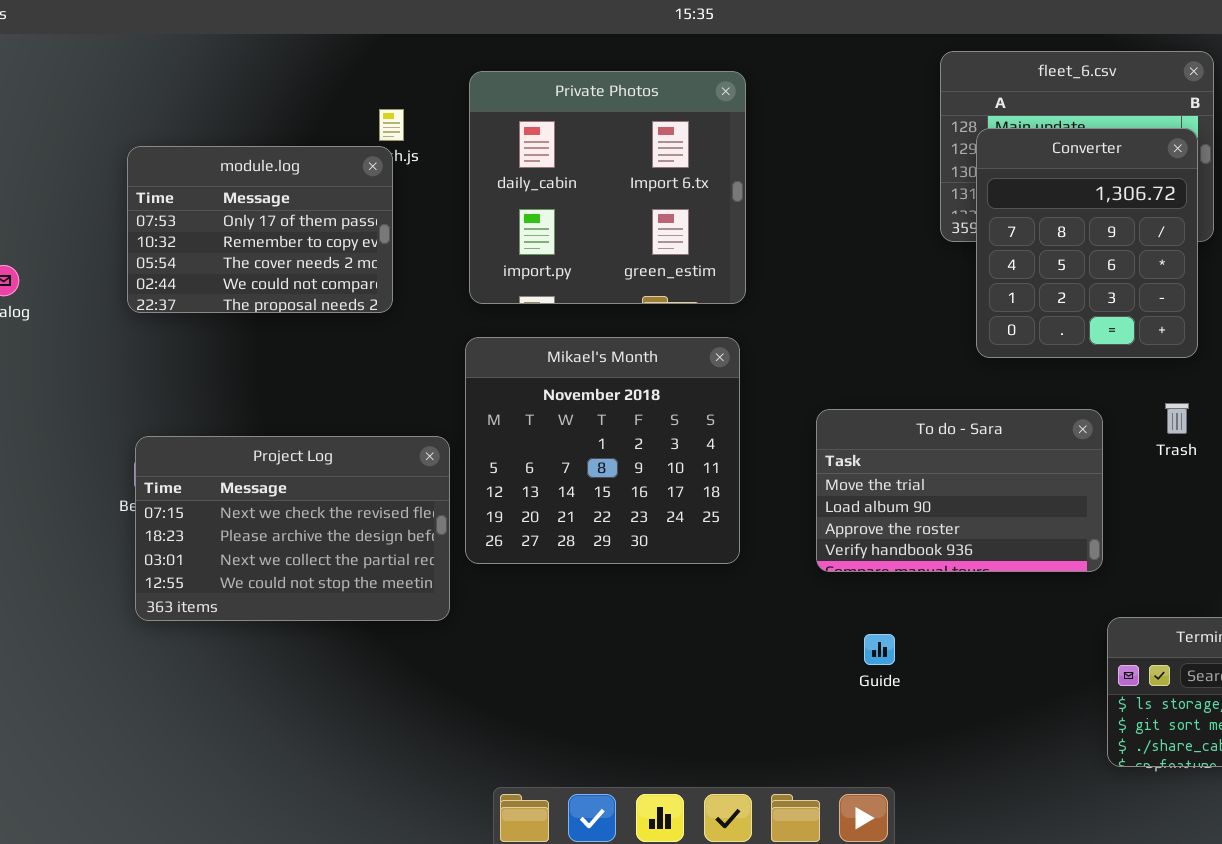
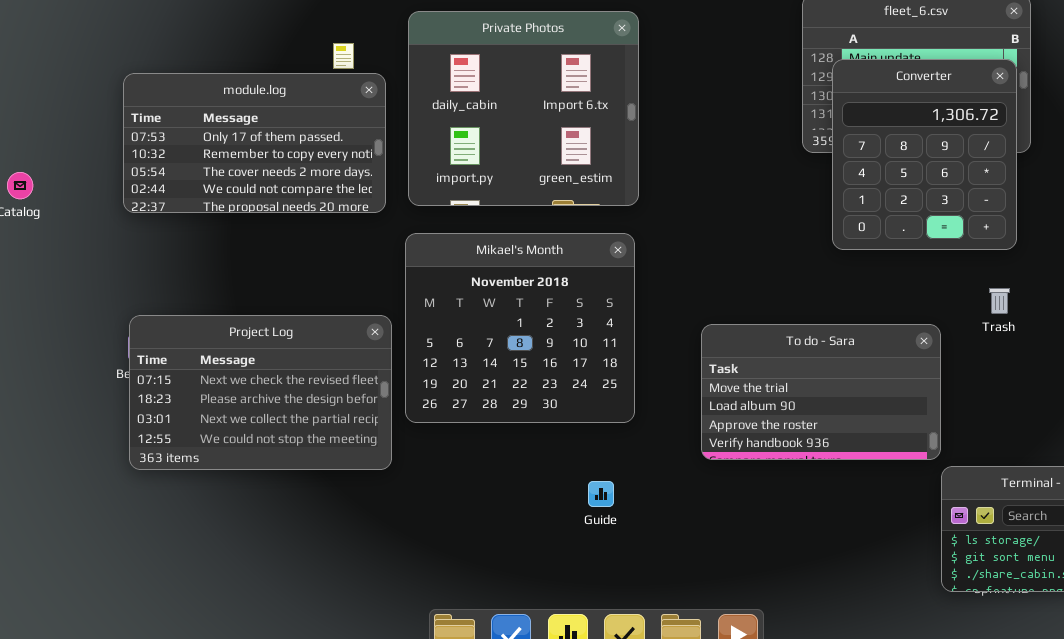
module.log: [127,146,393,313] -> [123,73,386,213], resized
To do - Sara: [816,409,1103,572] -> [701,324,941,460], moved
Guide: [864,634,895,665] -> [588,481,614,507], moved

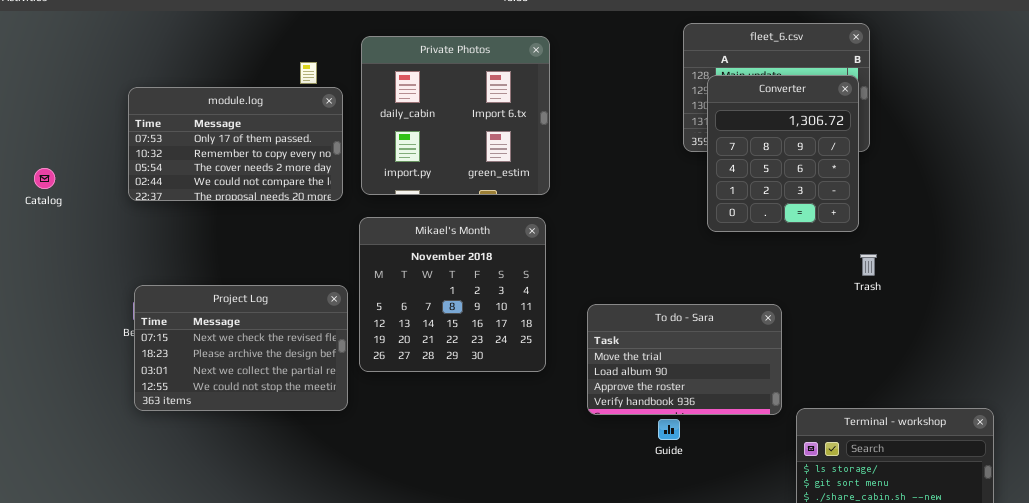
Trash: [989,288,1010,314] -> [860,254,877,276], moved
To do - Sara: [701,324,941,460] -> [587,304,782,415], moved
Guide: [588,481,614,507] -> [658,419,680,440], moved

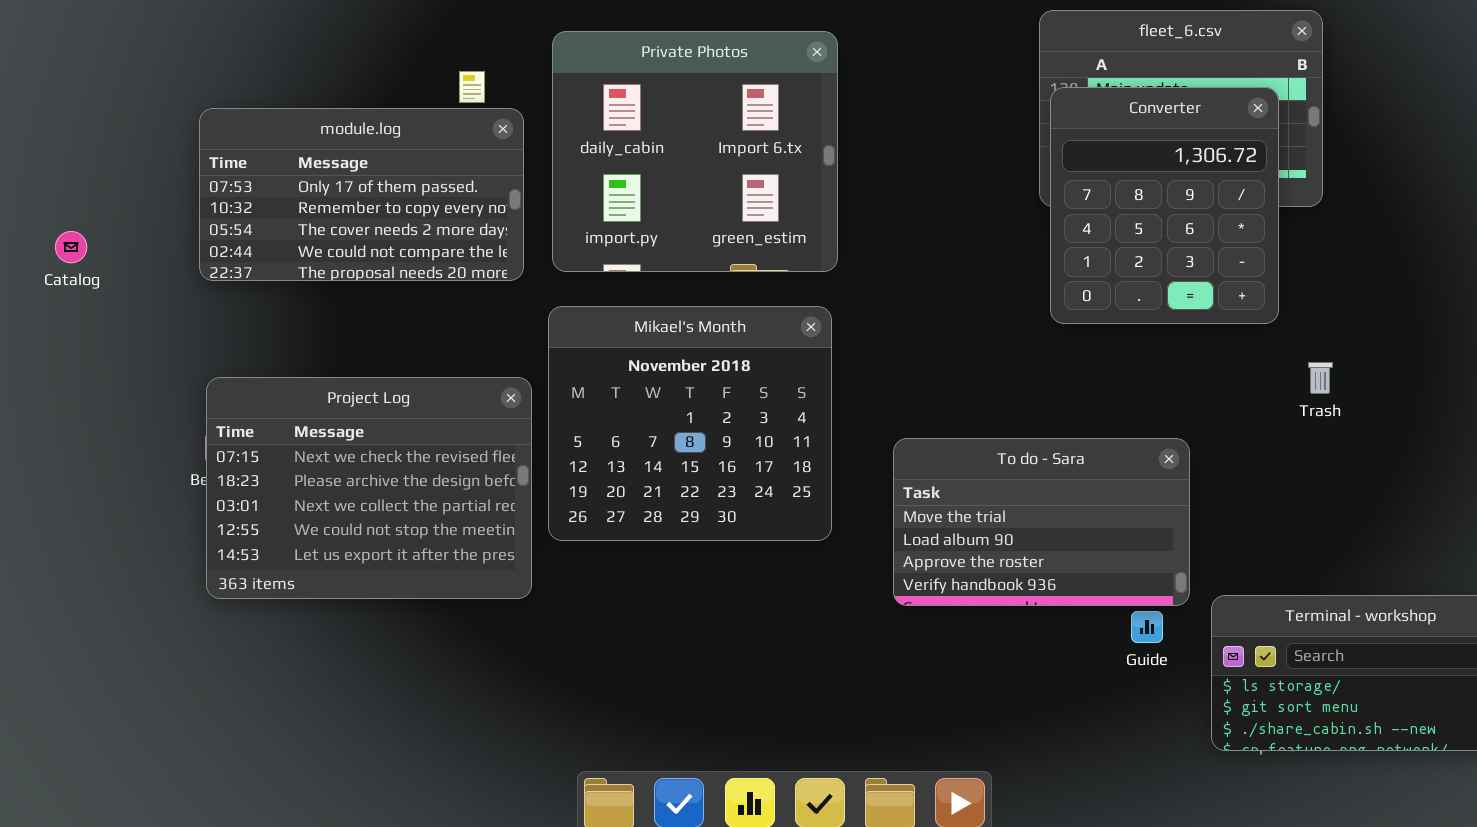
Converter: [707,75,859,232] -> [1050,87,1279,324], moved
Project Log: [134,285,348,411] -> [206,377,532,599], resized
Guide: [658,419,680,440] -> [1131,611,1163,643], moved

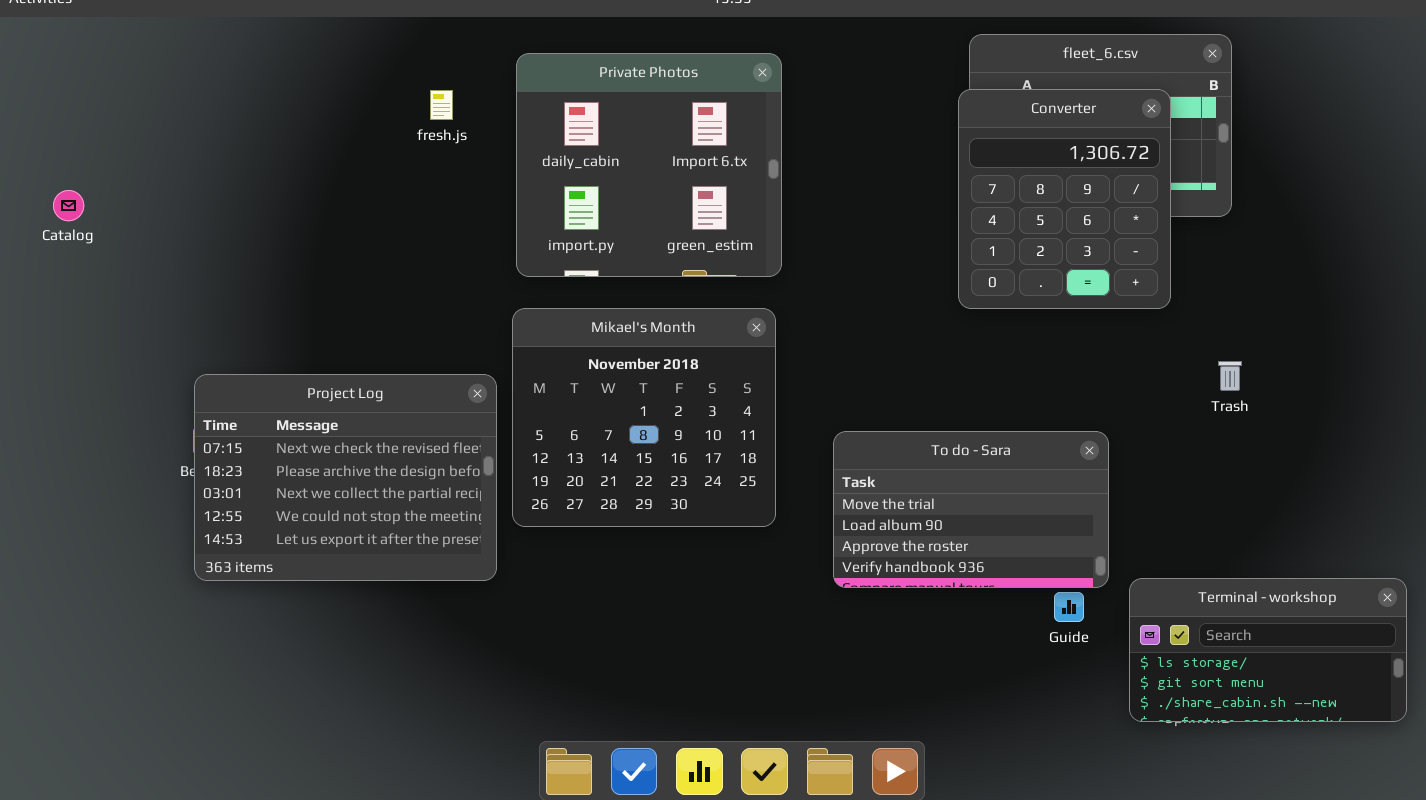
Converter: [1050,87,1279,324] -> [958,89,1171,309], moved
module.log: [199,108,524,281] -> none, closed
Catalog: [55,231,87,263] -> [53,190,84,221], moved

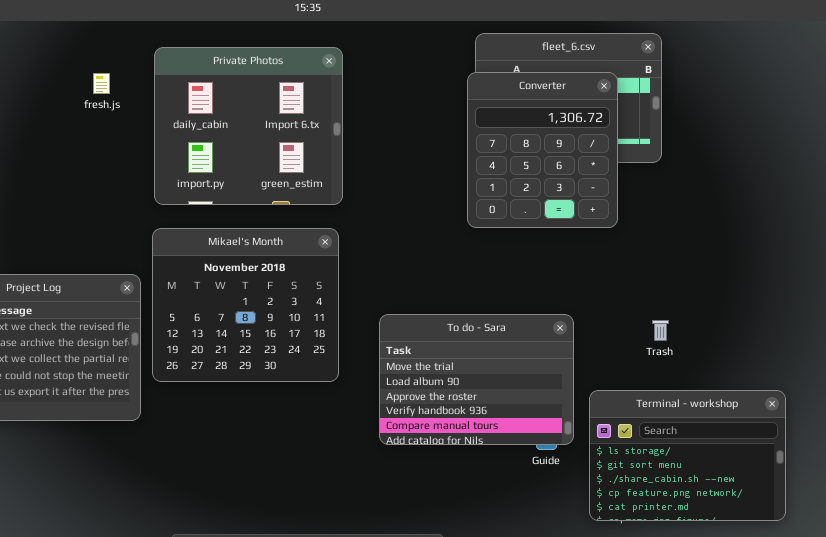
Trash: [1218,361,1242,391] -> [652,320,669,341], moved
To do - Sara: [833,431,1109,588] -> [379,314,574,445], resized
Terminal - workshop: [1129,578,1407,722] -> [589,390,786,521], resized

